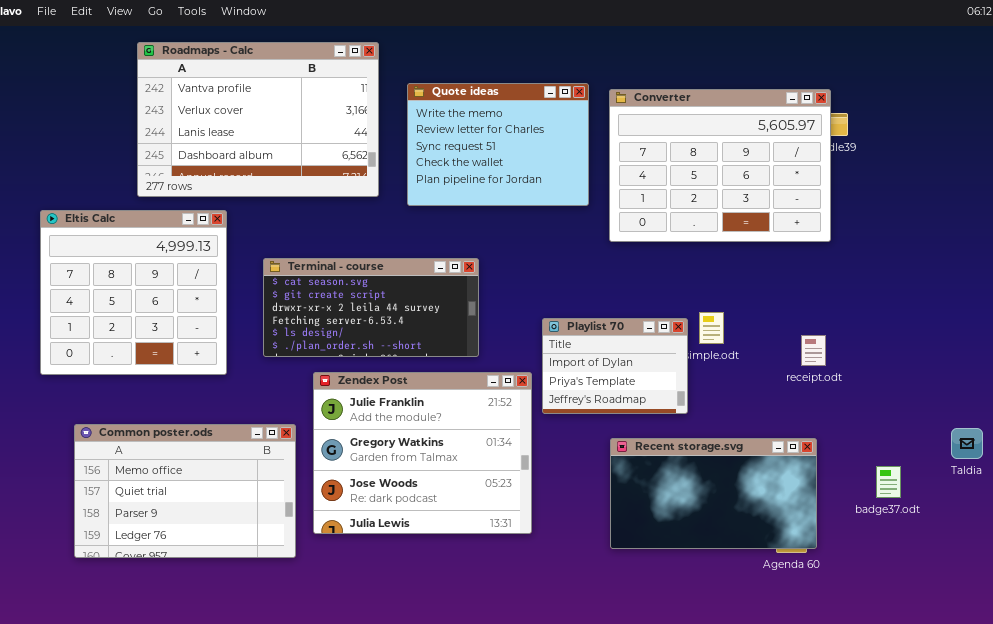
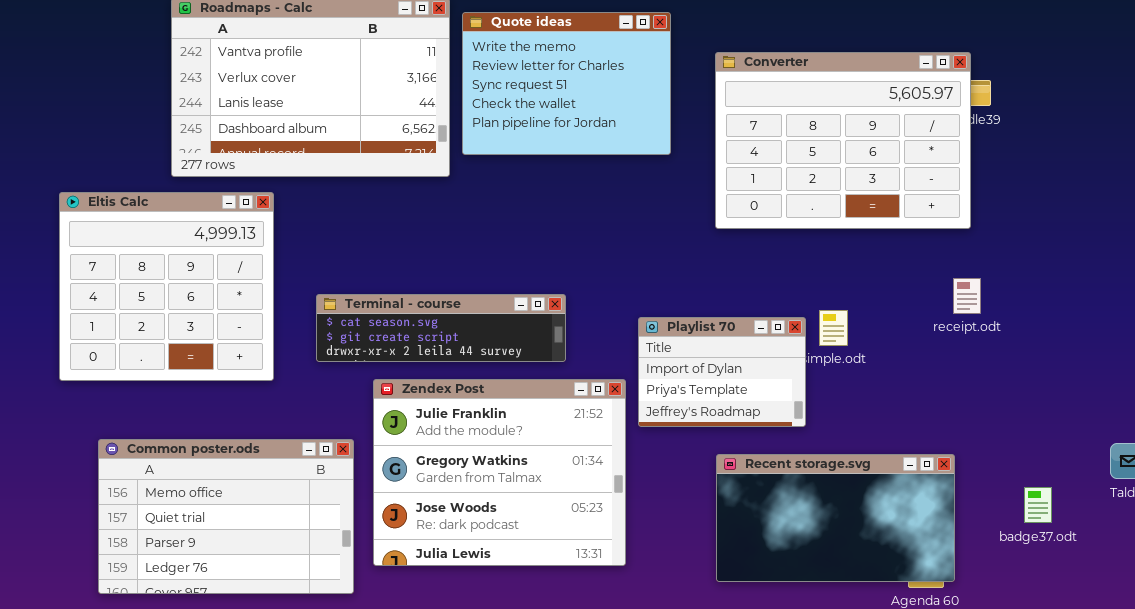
Quote ideas: [407,83,589,206] -> [462,12,671,155], moved
Terminal - course: [263,258,479,357] -> [316,294,566,362], resized
receipt.odt: [801,335,826,366] -> [953,278,981,314], moved

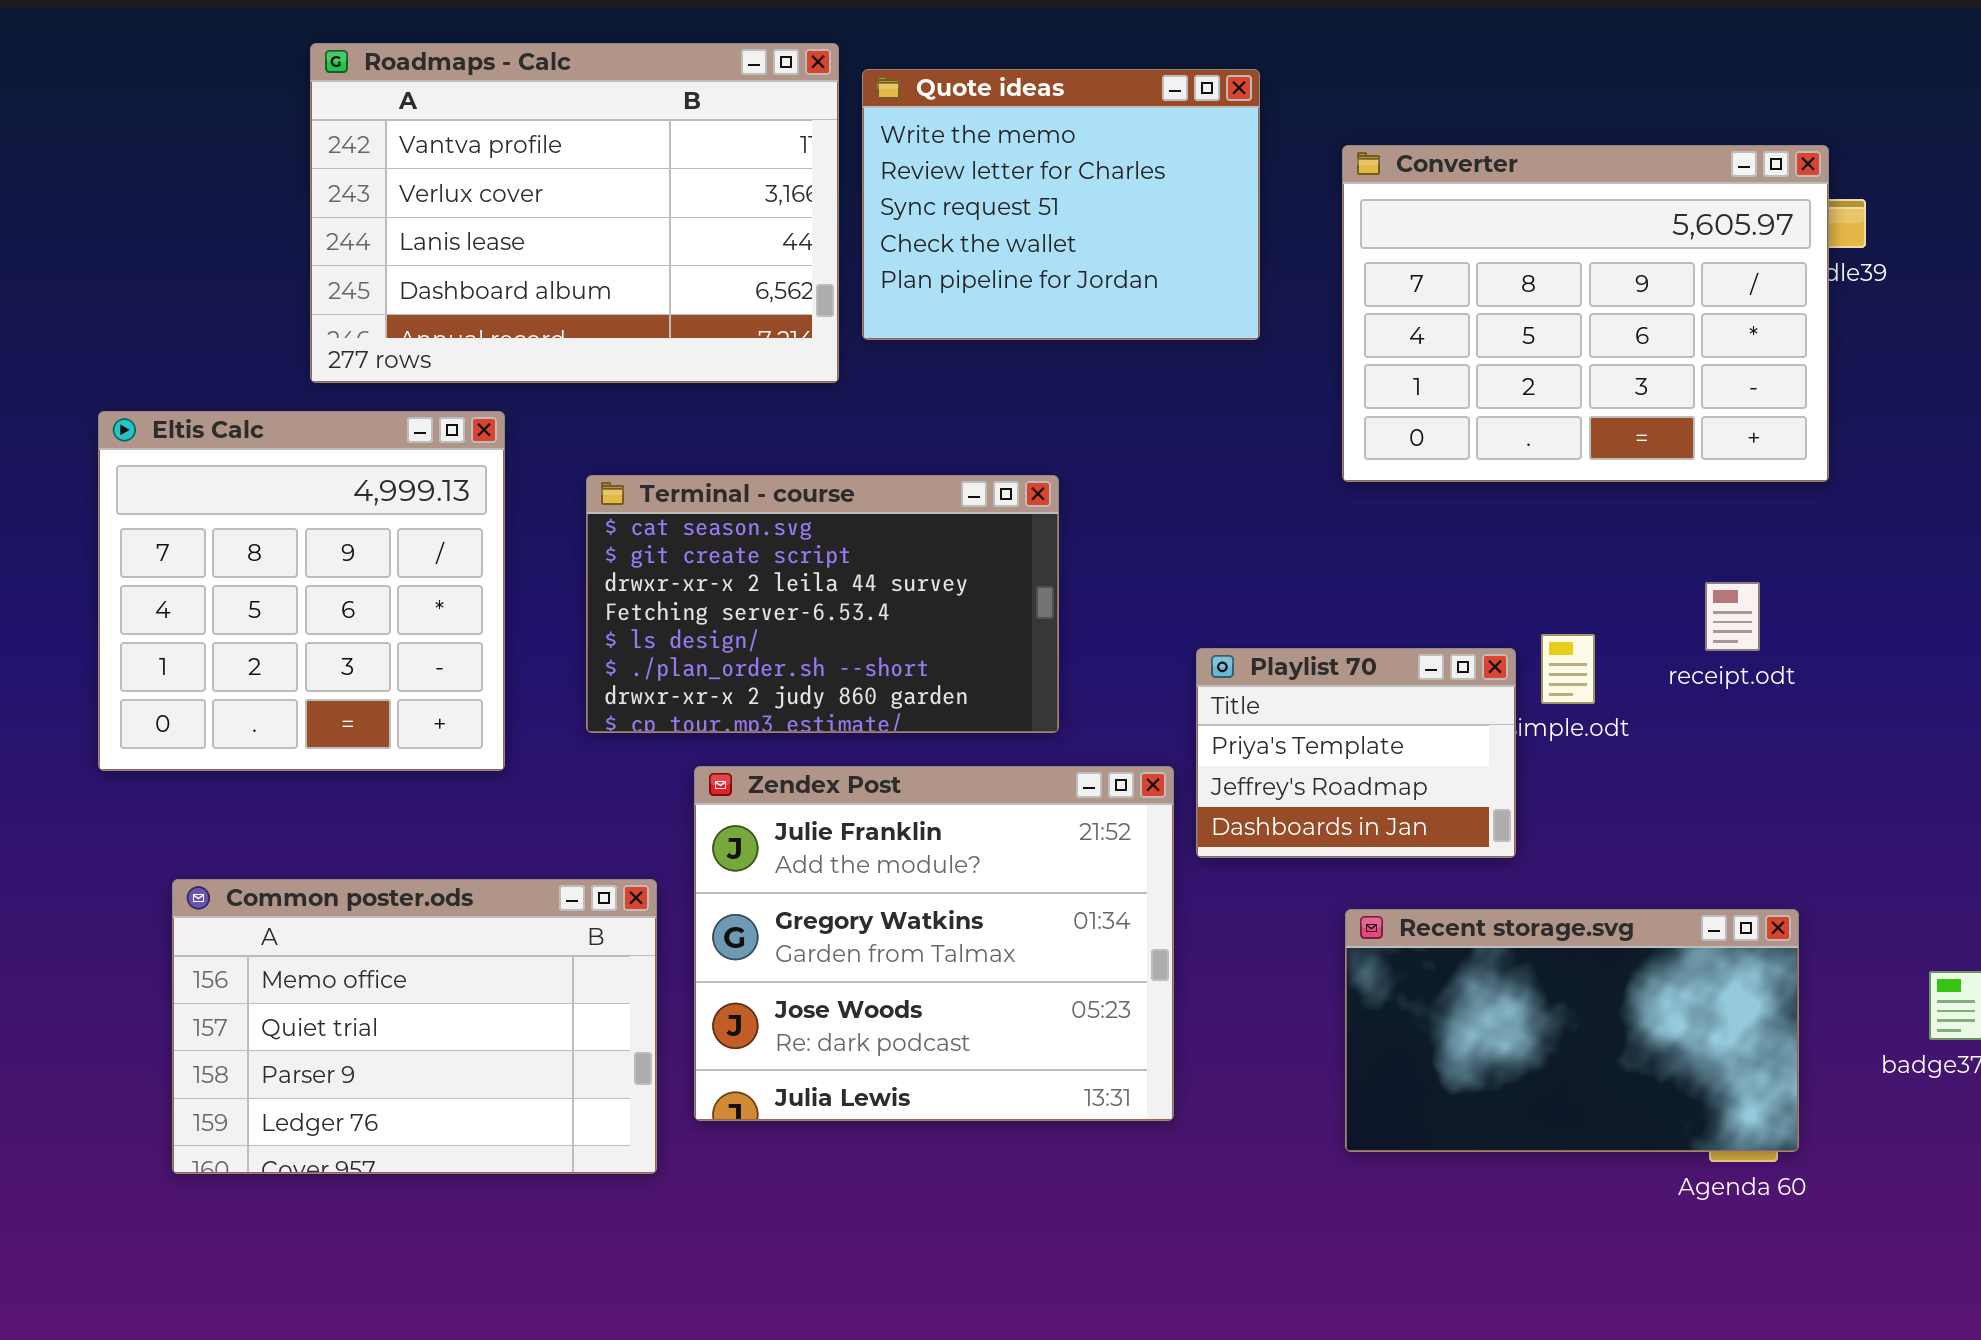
receipt.odt: [953,278,981,314] -> [1705,582,1760,651], moved
Terminal - course: [316,294,566,362] -> [586,475,1059,733], resized
Playlist 70: [638,317,806,427] -> [1196,648,1516,858], scrolled down 1 row

